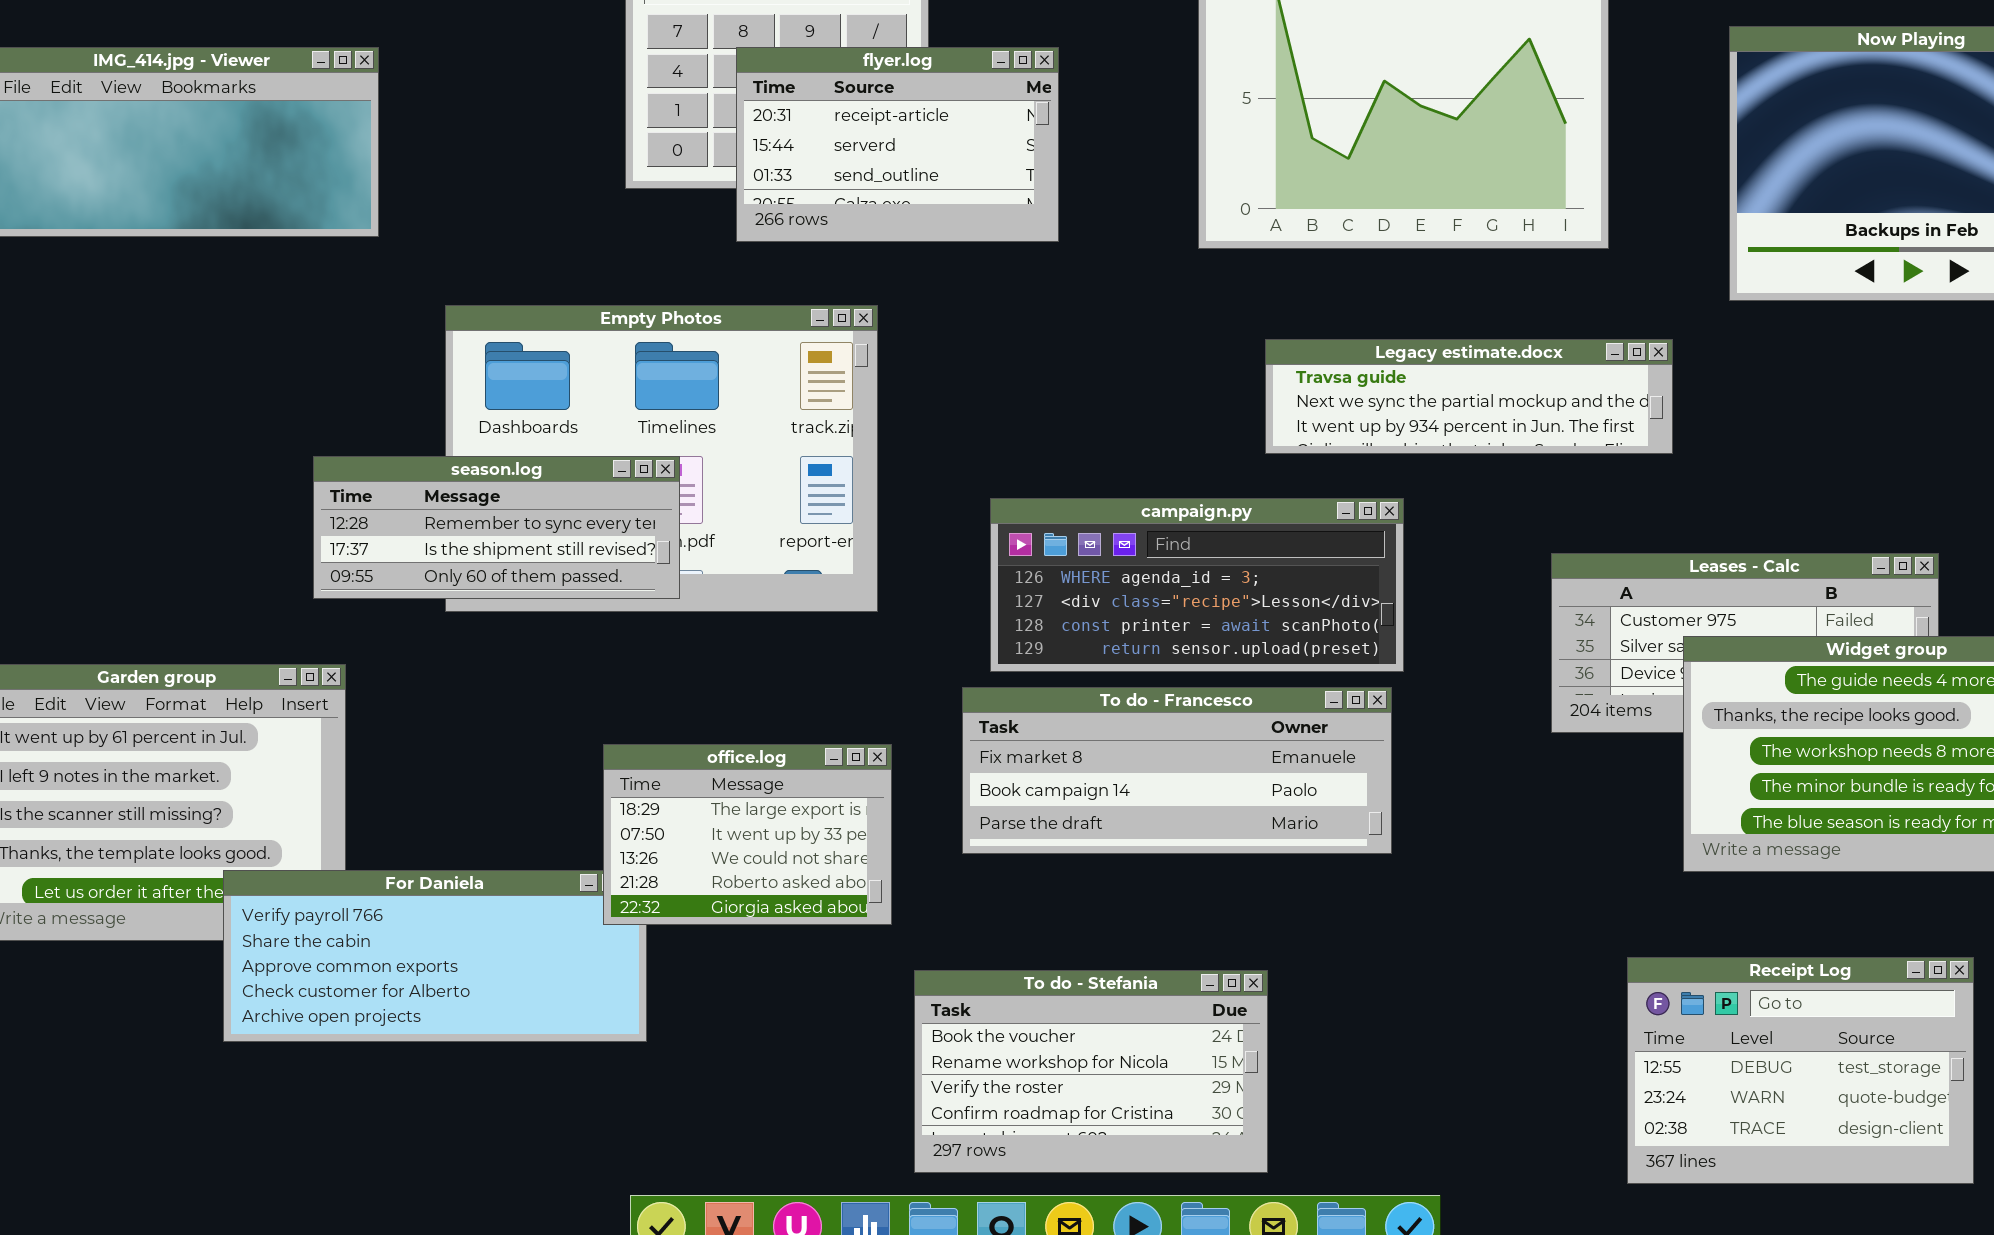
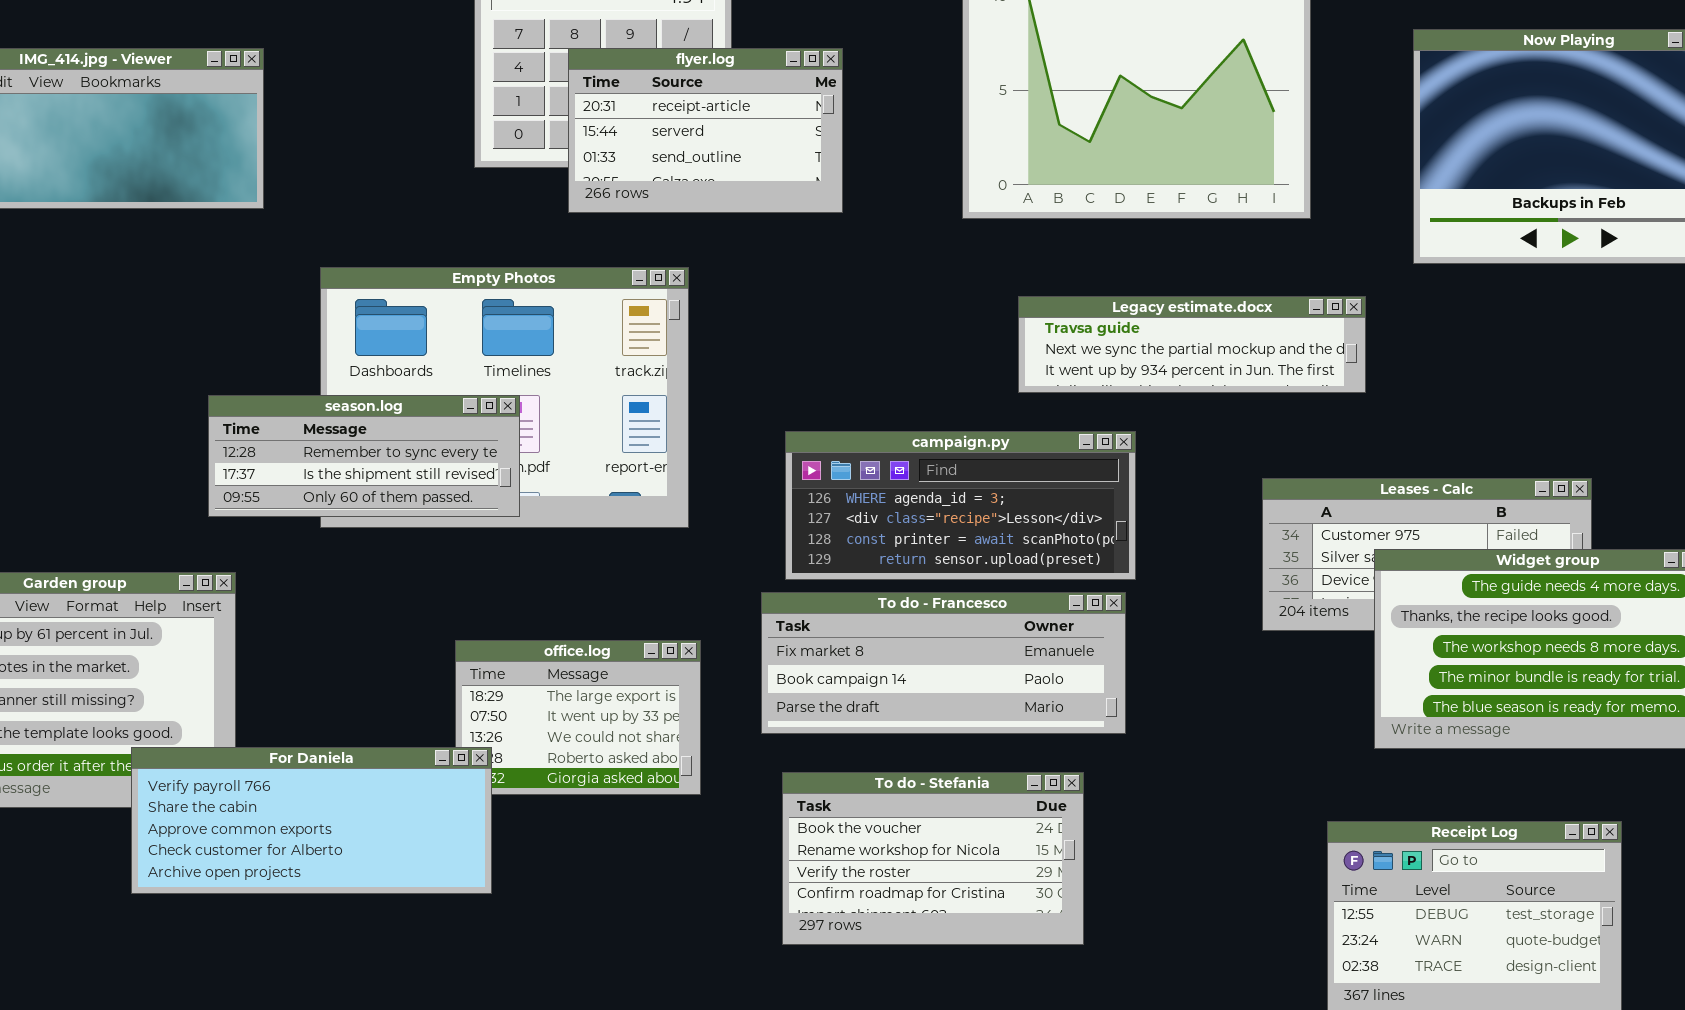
For Daniela: [223,870,647,1042] -> [131,747,492,894], raised
To do - Stefania: [914,970,1268,1173] -> [782,772,1084,945], moved

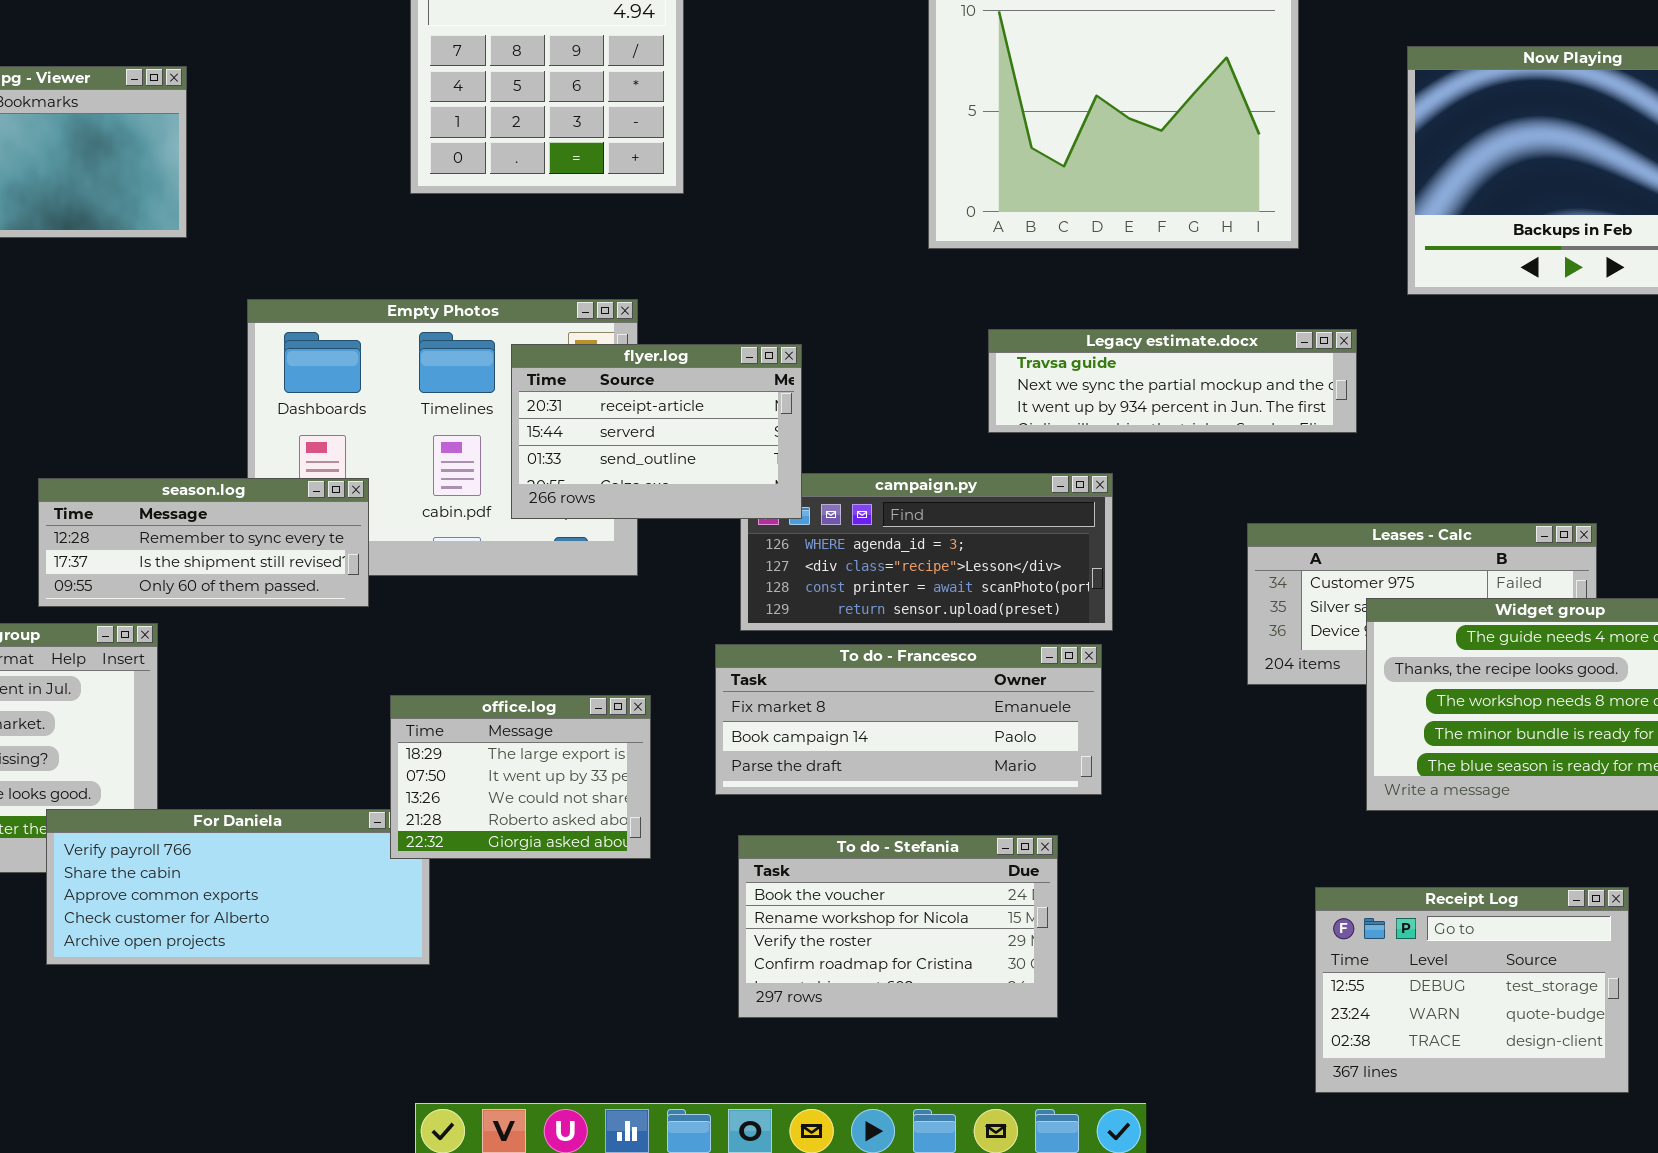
flyer.log: [568,48,843,213] -> [511,344,802,519], moved
season.log: [208,395,520,517] -> [38,478,369,607], moved
office.log: [455,640,701,795] -> [390,695,651,859], raised

